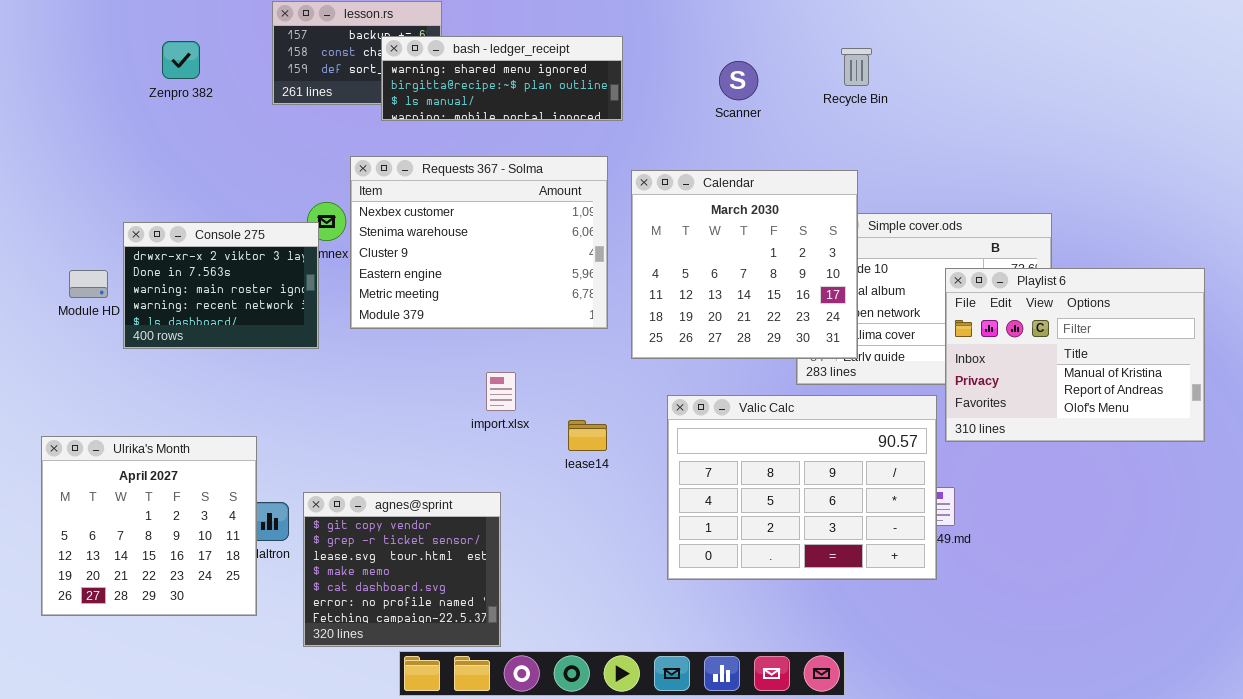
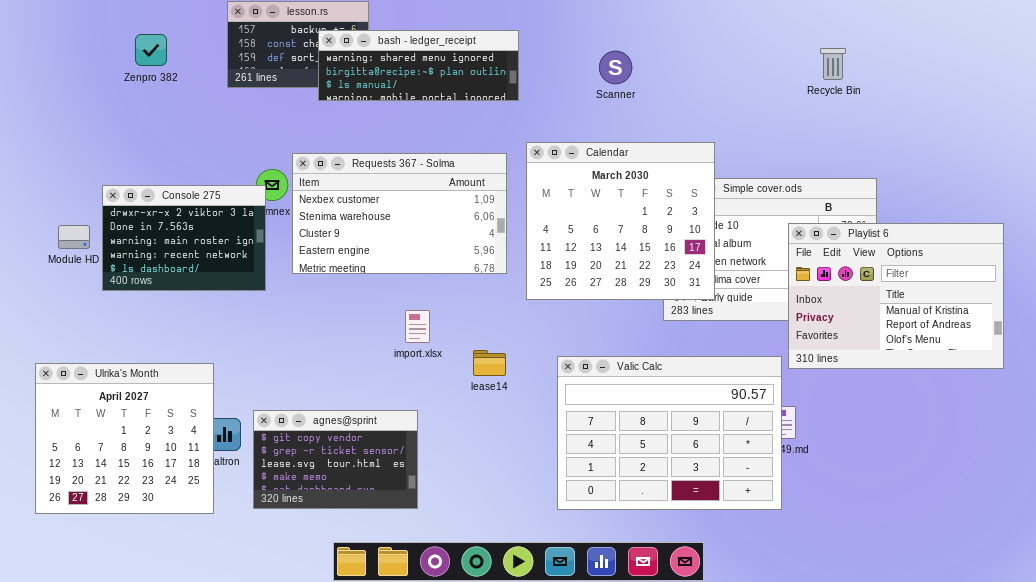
Recycle Bin: [841,48,872,86] -> [820,48,846,80], moved
Requests 367 - Solma: [350,156,608,329] -> [292,153,507,274], resized
Valic Calc: [667,395,937,580] -> [557,356,782,510], moved
agnes@sprint: [303,492,501,647] -> [253,410,418,509], resized

